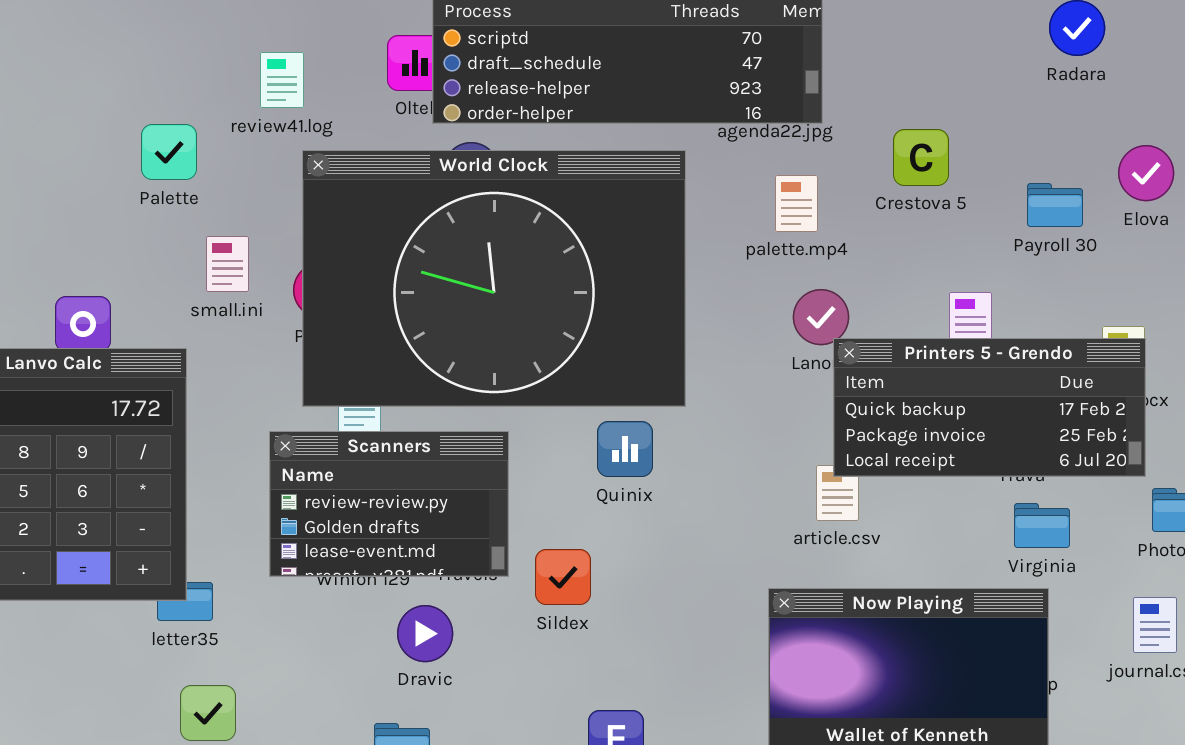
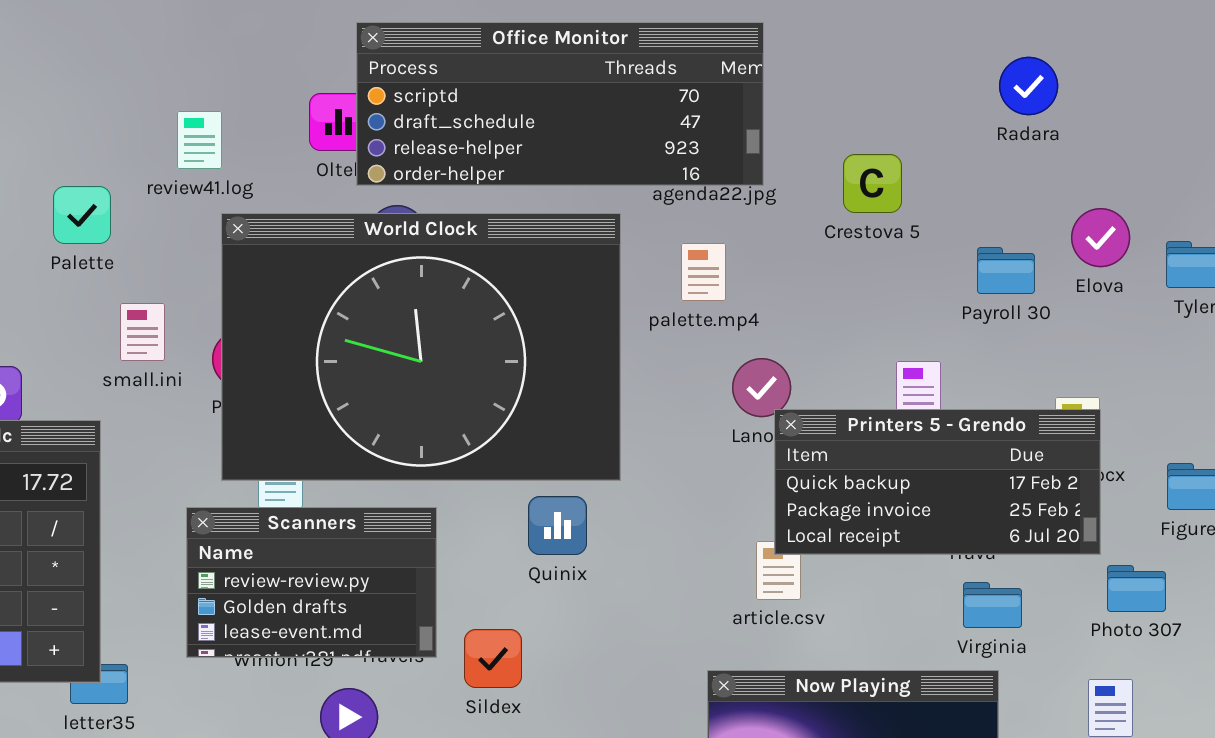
Crestova 5: [893,129,949,186] -> [843,154,902,213], moved
palette.mp4: [775,175,818,232] -> [681,243,726,301], moved

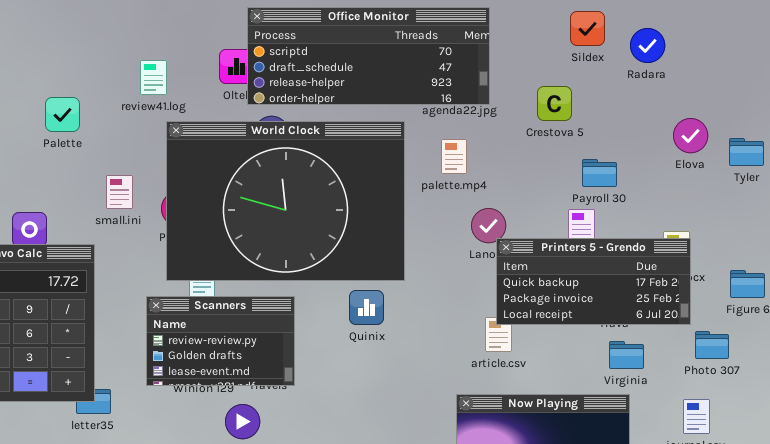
Palette: [53,186,111,244] -> [45,97,80,132], moved
Payroll 30: [977,247,1035,294] -> [582,159,617,187], moved
Sildex: [464,629,522,688] -> [570,11,605,46], moved

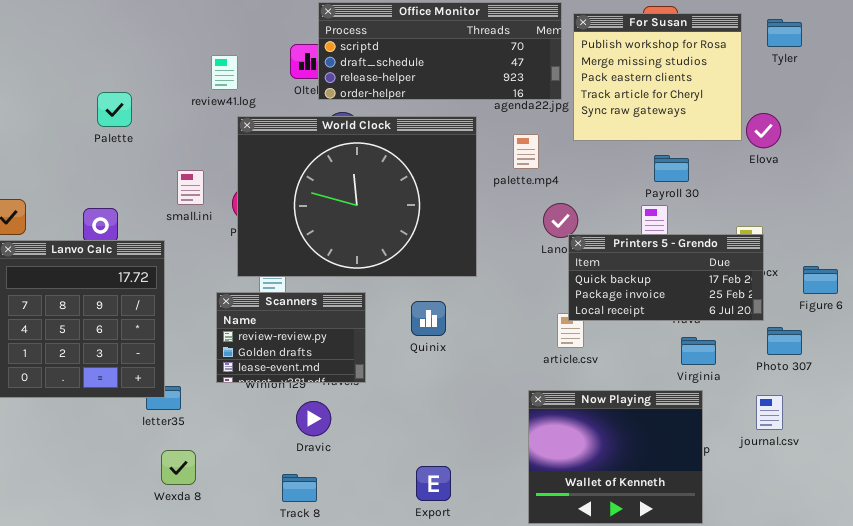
For Susan: none -> [573,13,742,141], opened
Palette: [45,97,80,132] -> [97,92,132,127], moved
Tyler: [729,138,764,166] -> [767,19,802,47], moved
Quinix: [349,290,384,325] -> [411,301,446,336], moved

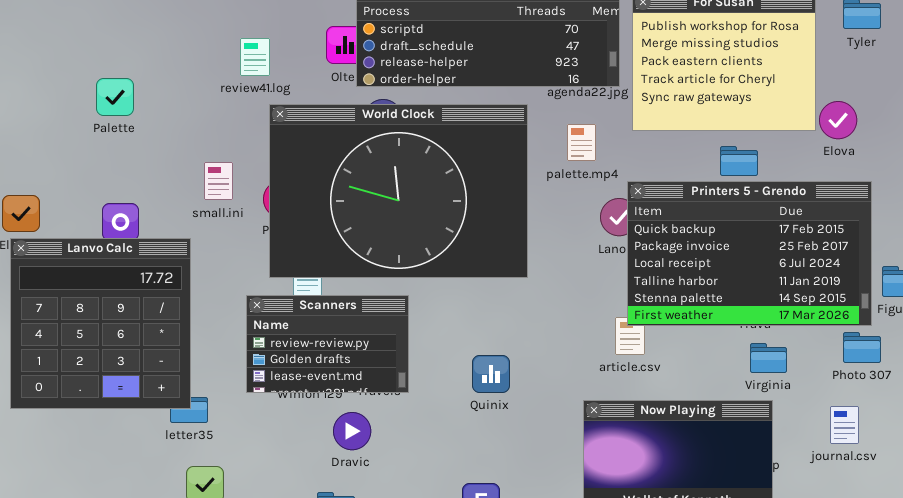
Palette: [97,92,132,127] -> [96,78,134,116], moved
Printers 5 - Grendo: [568,234,764,321] -> [627,181,872,326], resized
Quinix: [411,301,446,336] -> [472,355,510,393], moved

